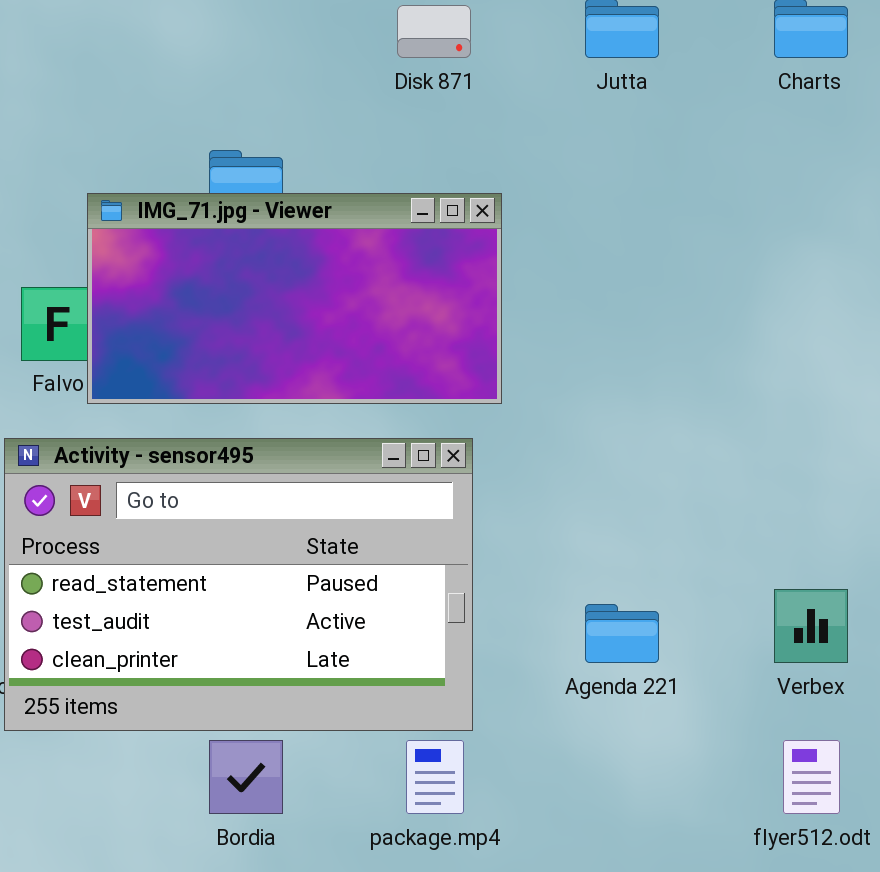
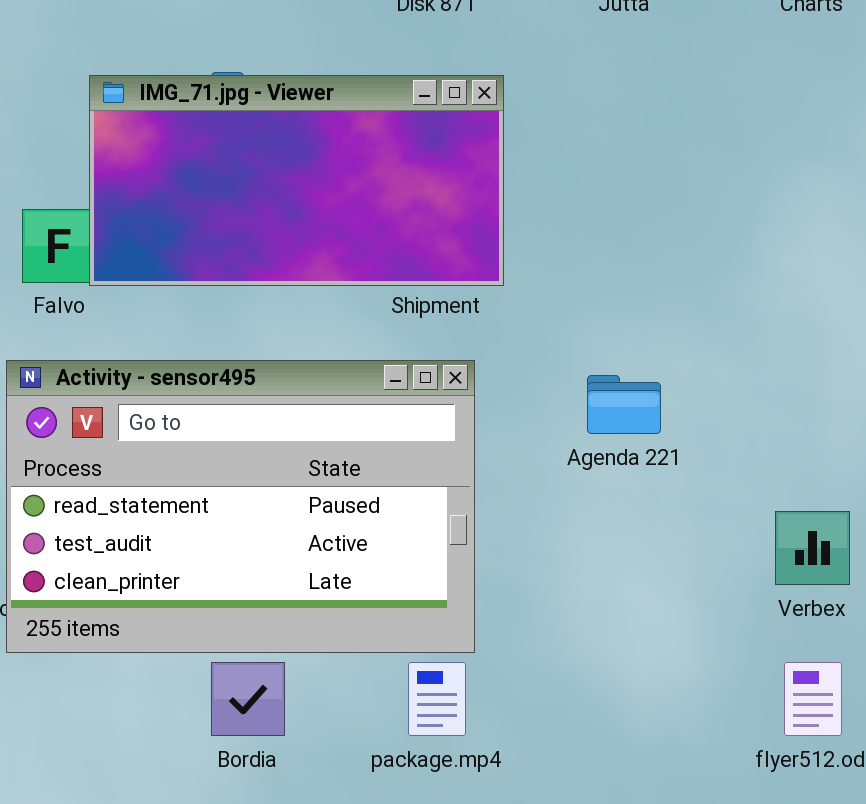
IMG_71.jpg - Viewer: [87,193,502,404] -> [89,75,504,286], moved
Agenda 221: [585,604,659,663] -> [587,375,661,434], moved

